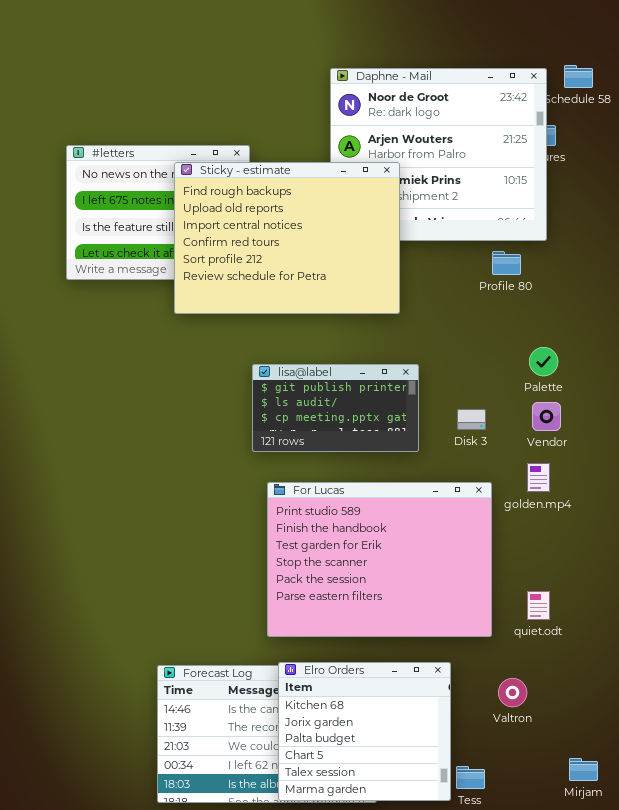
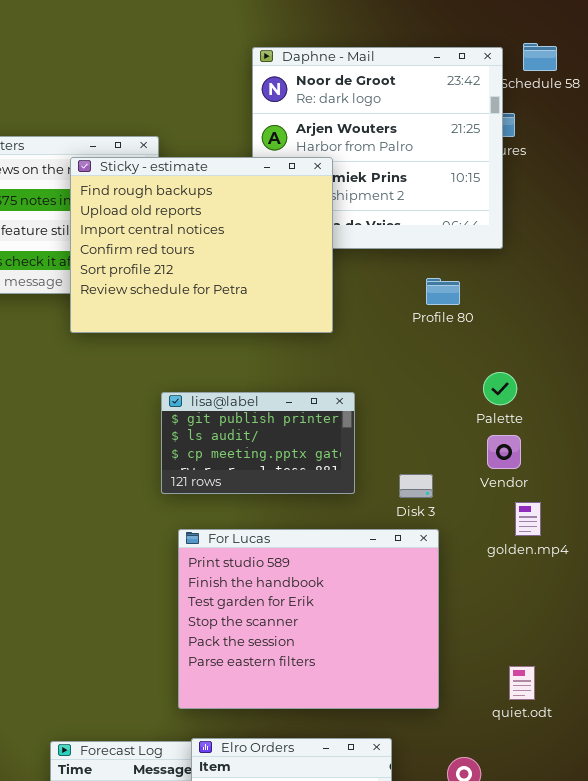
Profile 80: [492,251,521,275] -> [426,278,460,305], moved
Disk 3: [457,409,486,430] -> [399,474,433,498], moved
golden.mp4: [527,463,550,492] -> [515,502,541,536], moved
quiet.odt: [527,591,550,620] -> [509,666,535,700], moved

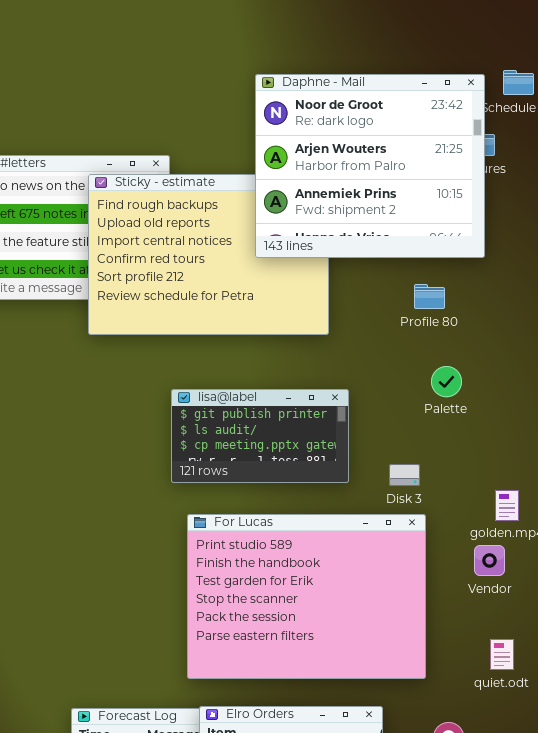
Daphne - Mail: [252,47,503,249] -> [255,74,485,258], raised
Palette: [483,372,517,405] -> [431,366,462,397], moved
Vendor: [487,435,521,469] -> [474,545,505,576], moved

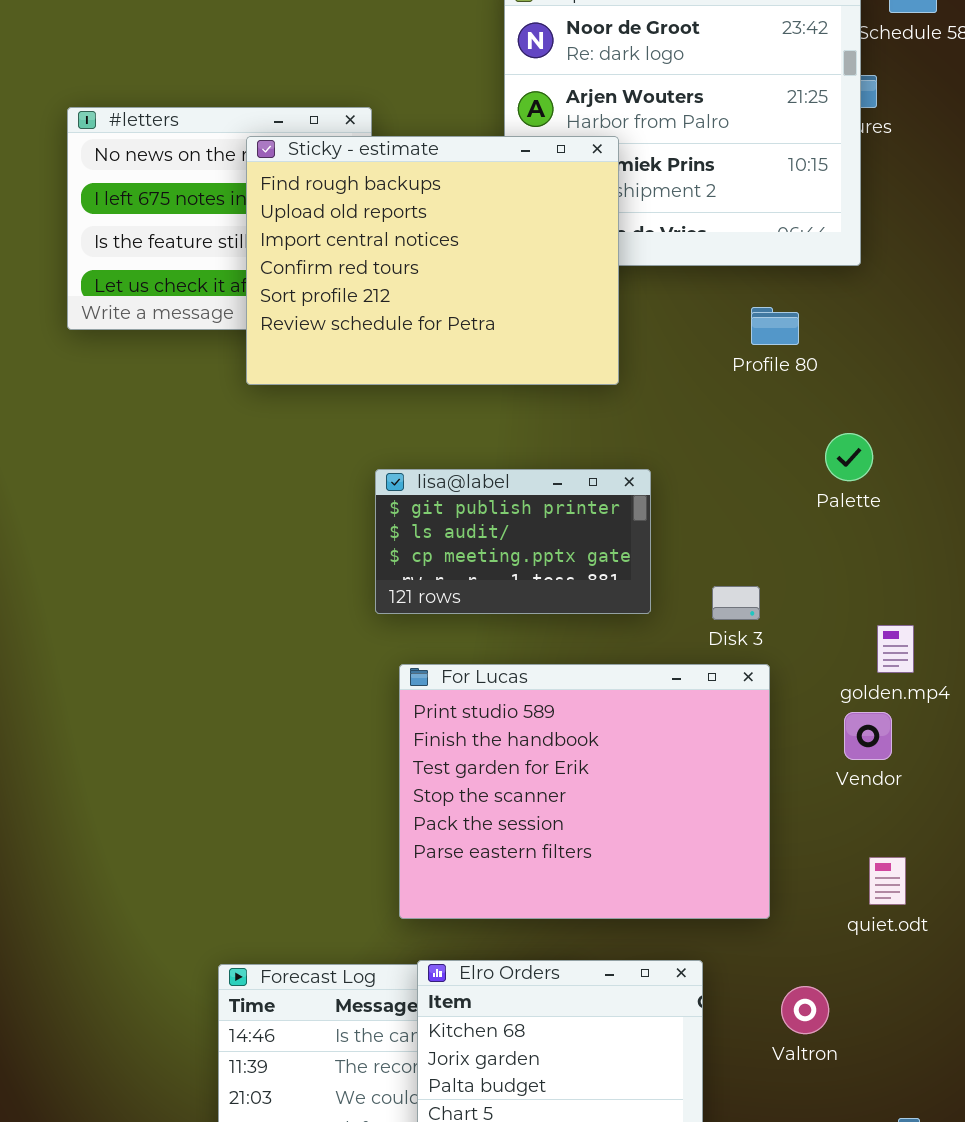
Sticky - estimate: [88,174,329,335] -> [246,136,619,385], raised
Palette: [431,366,462,397] -> [825,433,873,481], moved

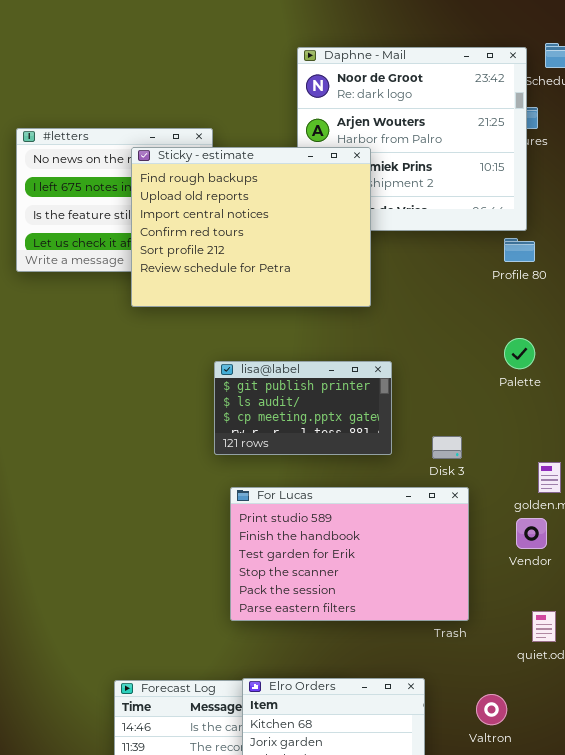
Profile 80: [751,307,799,345] -> [504,238,535,262], moved
For Lucas: [399,664,770,919] -> [230,487,469,621], resized

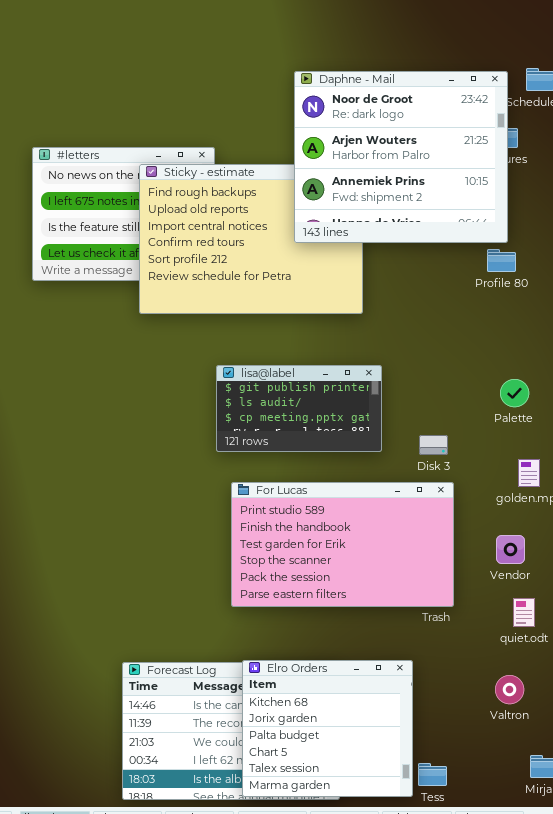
Daphne - Mail: [297,47,527,231] -> [294,71,508,243], raised
Palette: [504,338,535,369] -> [500,379,529,407], moved
Vendor: [516,518,547,549] -> [496,535,525,564], moved
Valtron: [476,694,507,725] -> [495,675,524,704], moved

